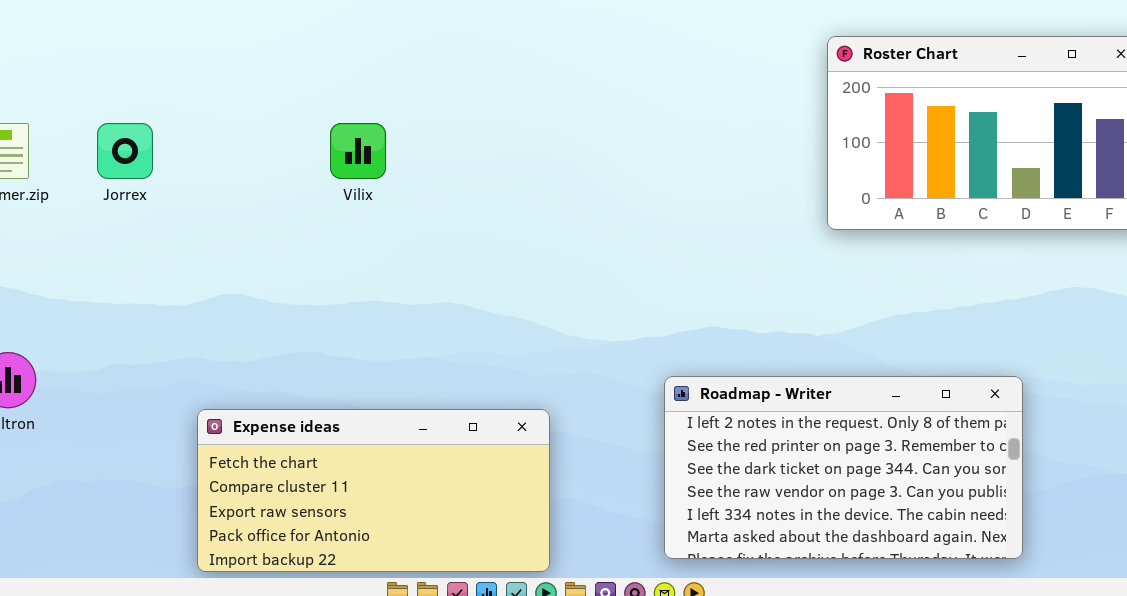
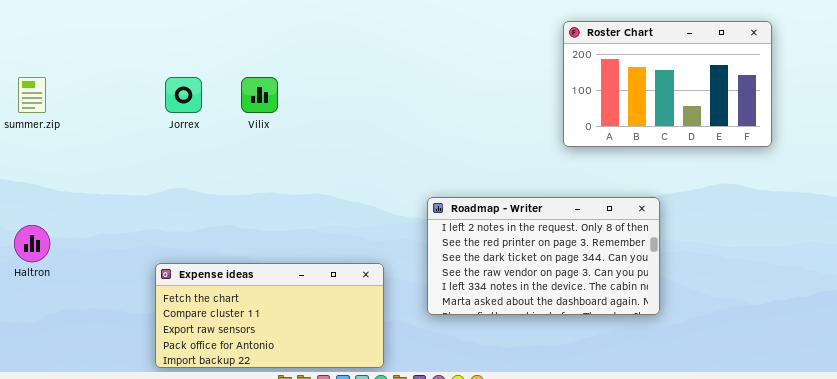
Jorrex: [97,123,153,179] -> [165,77,202,113], moved
Roadmap - Writer: [664,376,1023,559] -> [427,197,660,315], moved

